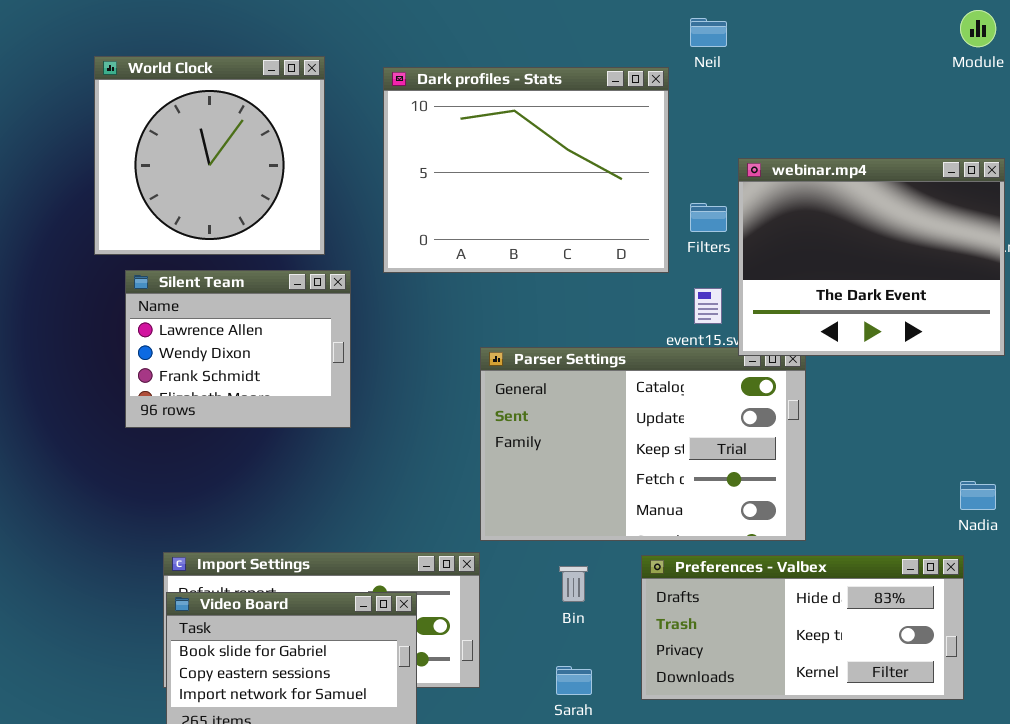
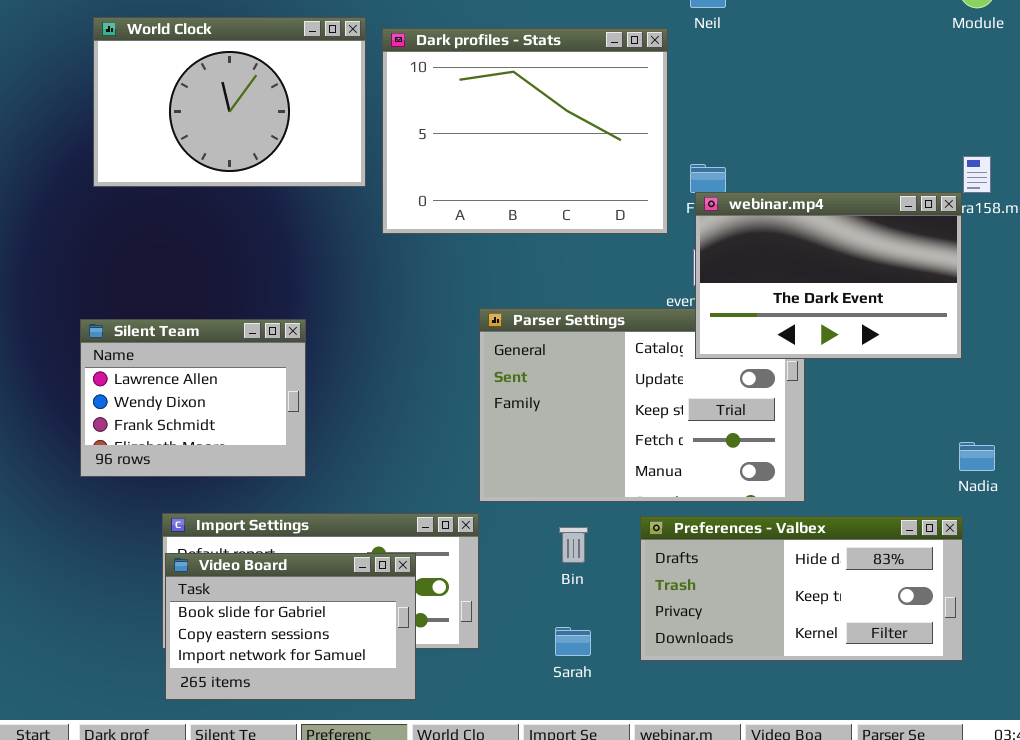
World Clock: [94,56,325,255] -> [93,17,366,187], resized
webinar.mp4: [738,158,1005,356] -> [695,192,962,359], moved, resized
Silent Team: [125,270,351,428] -> [80,319,306,477], moved

